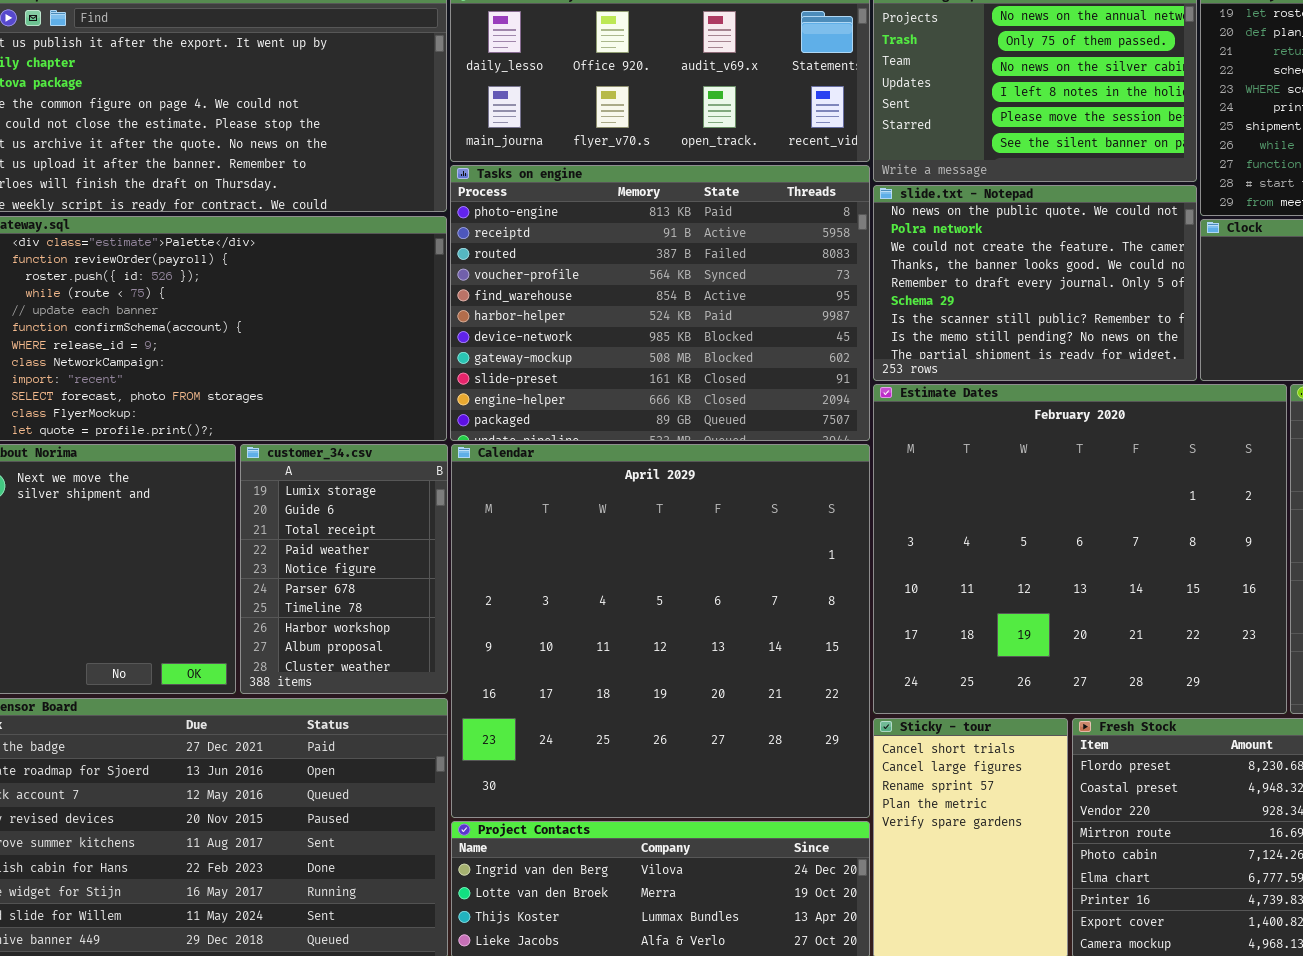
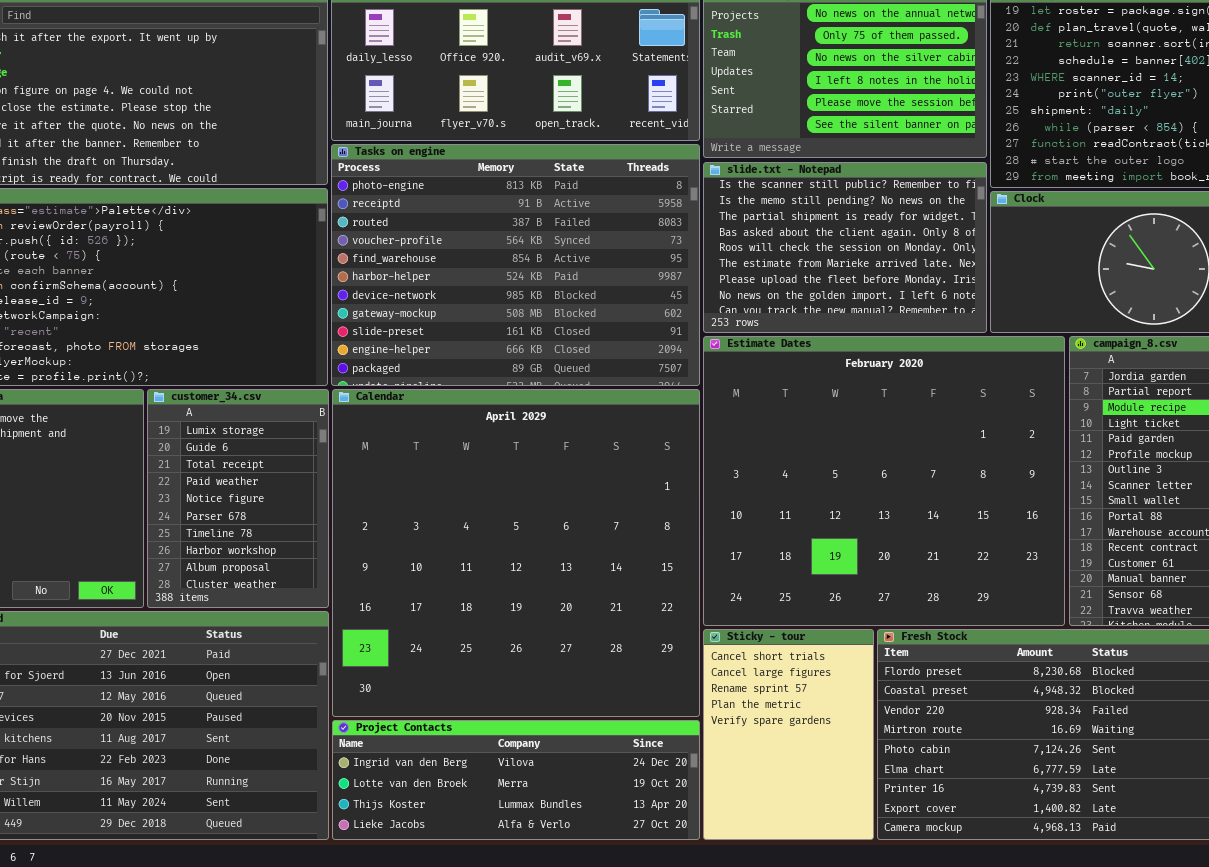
slide.txt - Notepad: [873,185,1197,381] -> [703,162,987,333], scrolled down 6 rows

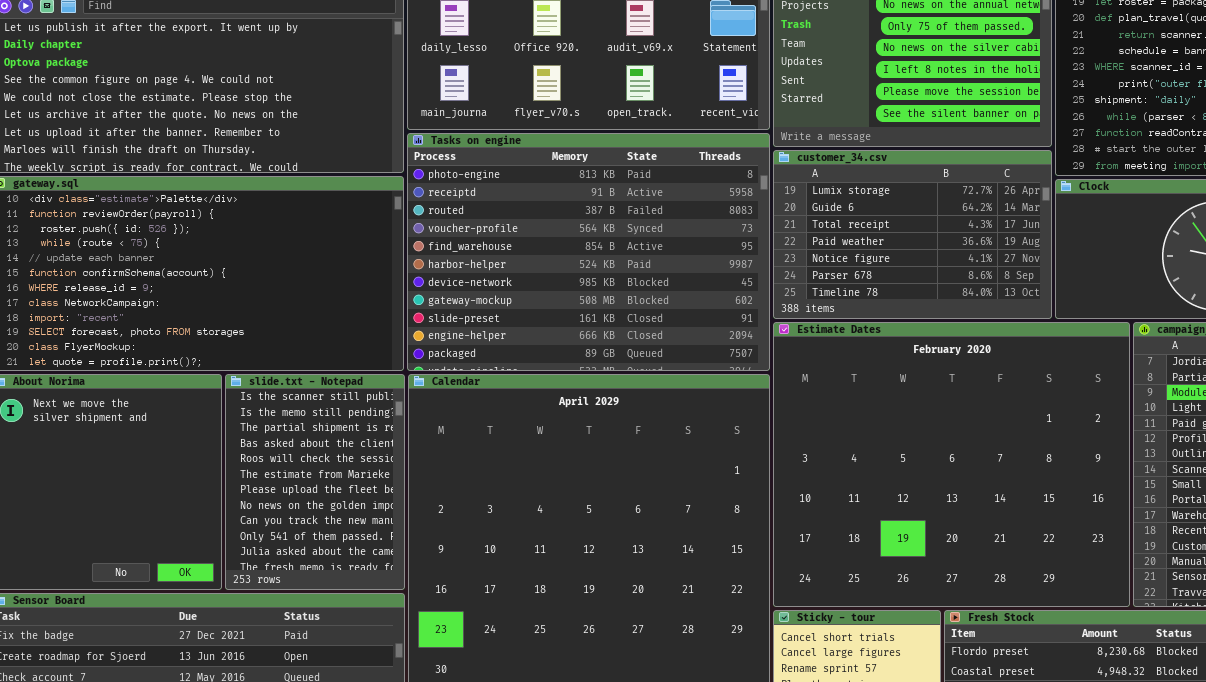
slide.txt - Notepad: [703,162,987,333] -> [225,374,405,590], moved, resized
customer_34.csv: [147,389,329,608] -> [773,150,1052,319], moved, resized

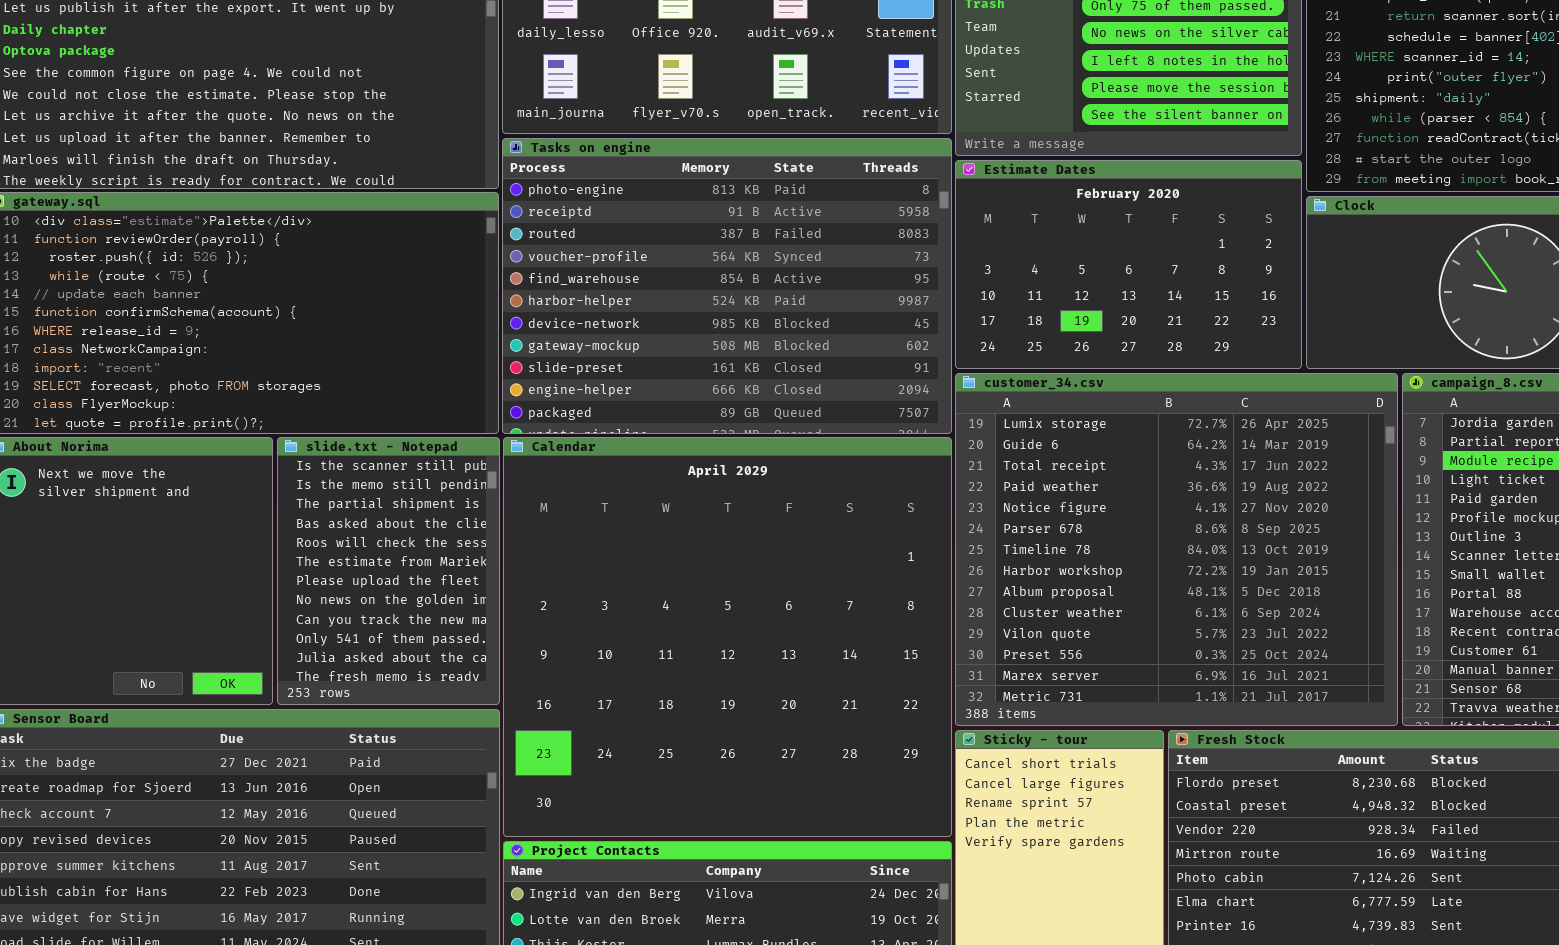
customer_34.csv: [773,150,1052,319] -> [955,373,1398,726], moved, resized
Estimate Dates: [773,322,1130,607] -> [955,160,1302,369], moved, resized

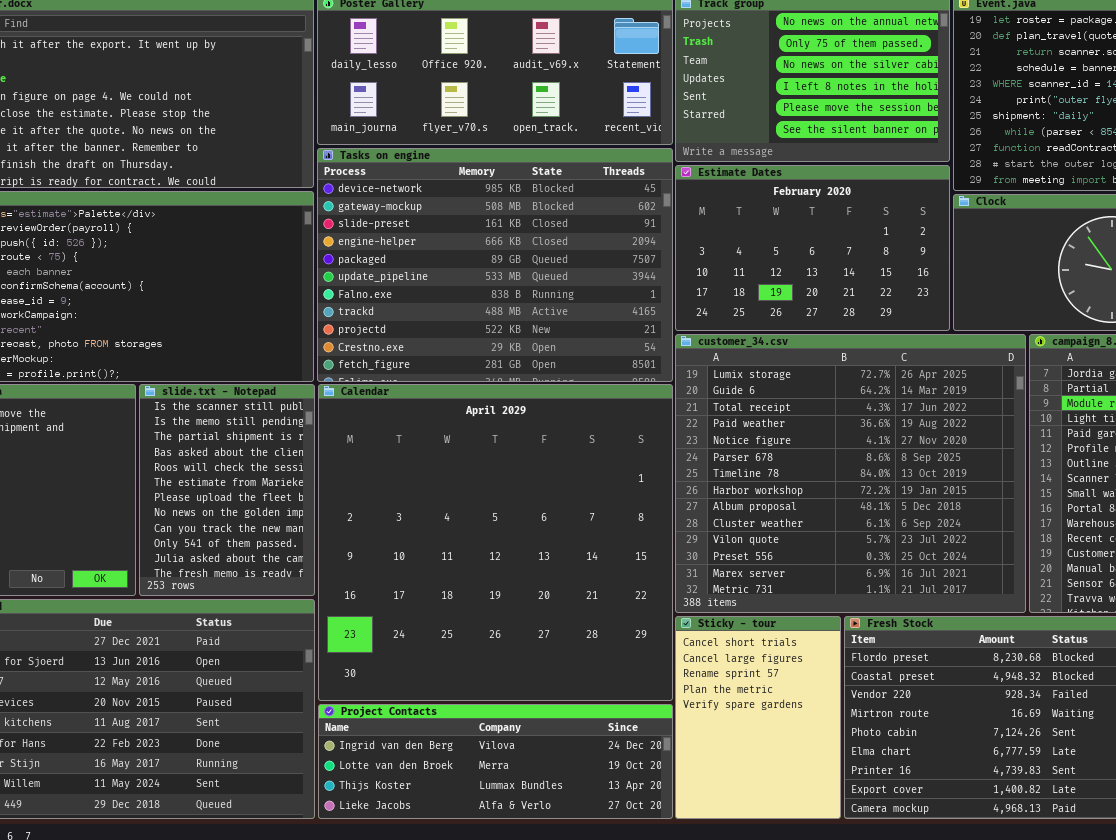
Tasks on engine: [502,138,952,434] -> [317,148,673,382], scrolled down 6 rows

